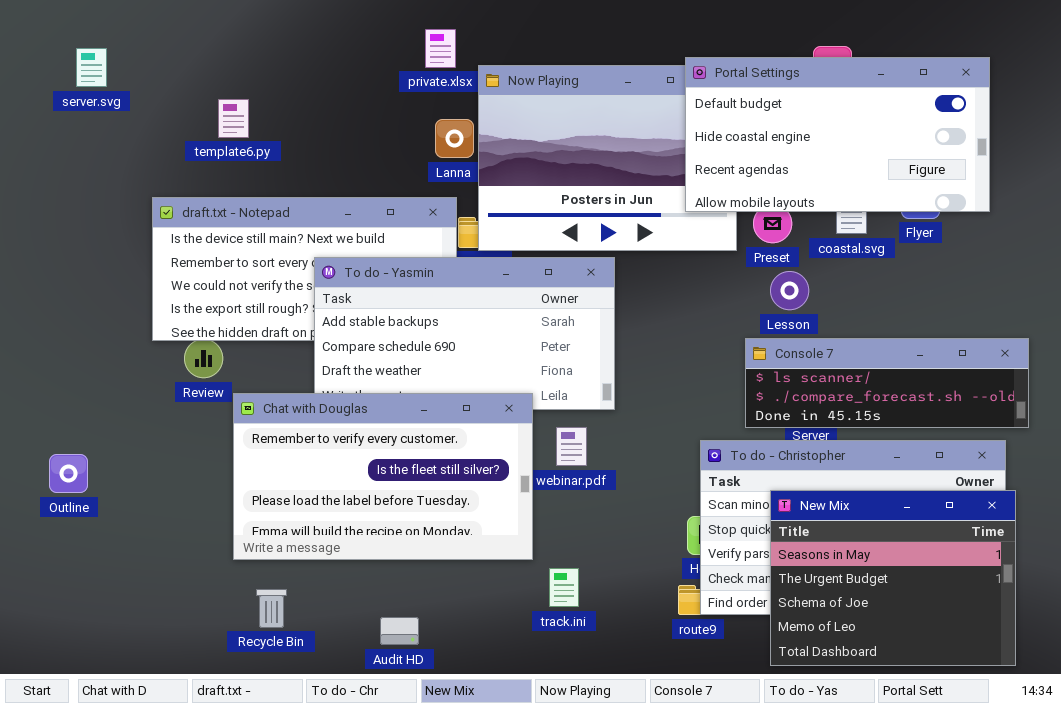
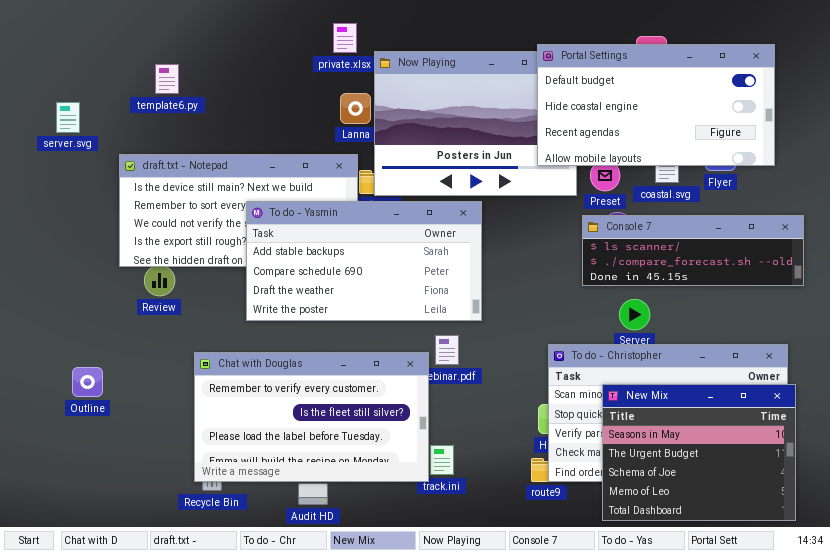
server.svg: [76,48,107,87] -> [56,102,80,133], moved
template6.py: [218,99,249,138] -> [155,64,179,94], moved
Console 7: [745,338,1029,428] -> [582,215,804,286], moved
Chat with Douglas: [233,393,533,560] -> [194,352,429,482], moved
Outline: [49,454,88,493] -> [72,367,103,397], moved

